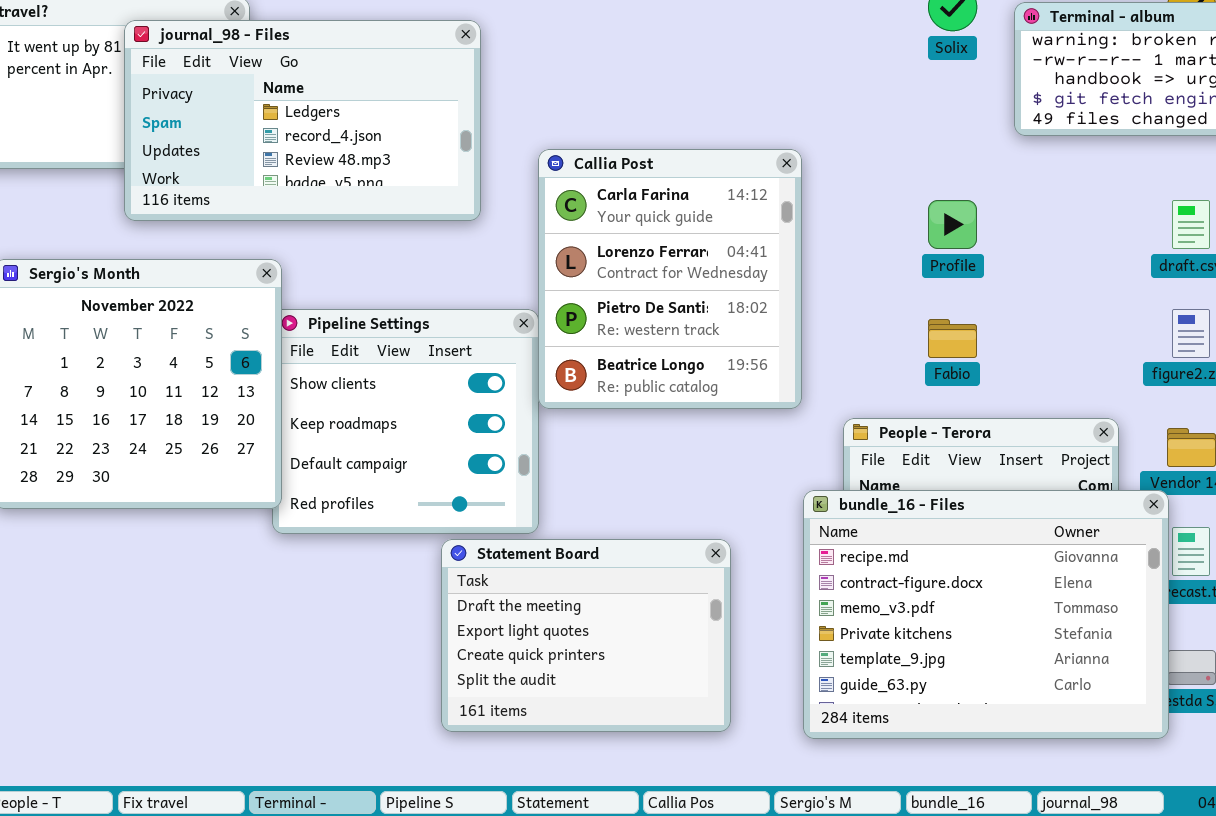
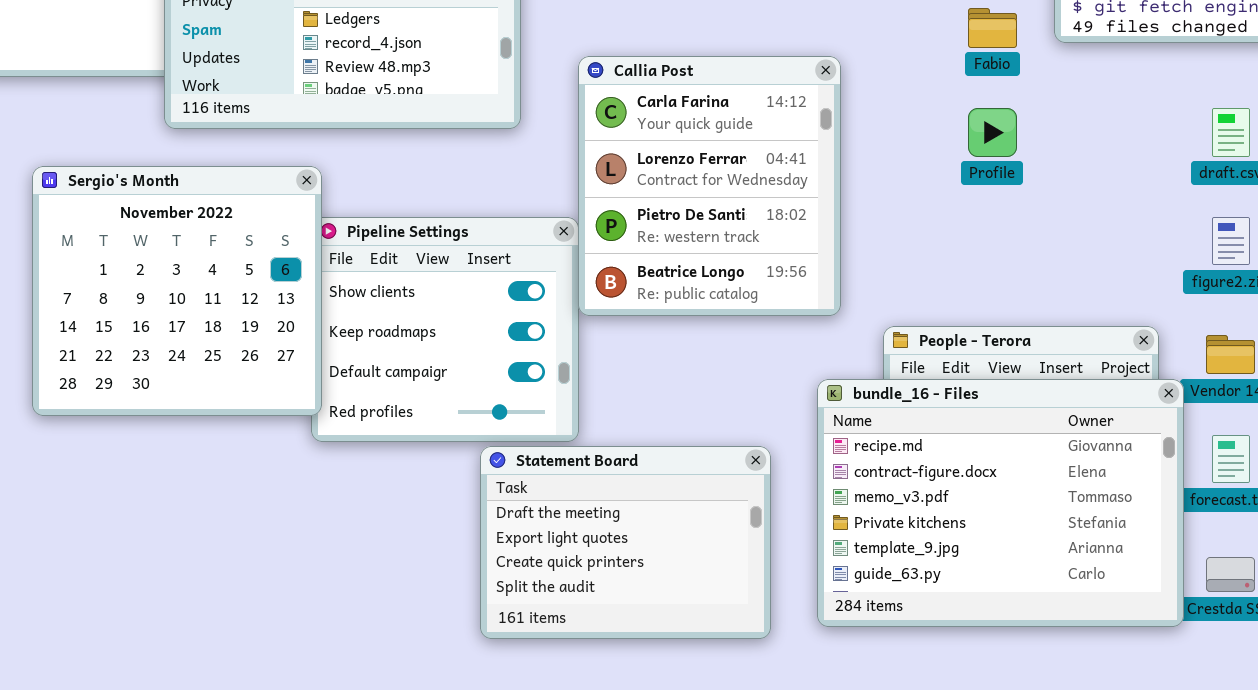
Fabio: [928,319,977,358] -> [968,8,1017,48], moved
bundle_16 - Files: [803,490,1169,739] -> [817,379,1184,627], moved

